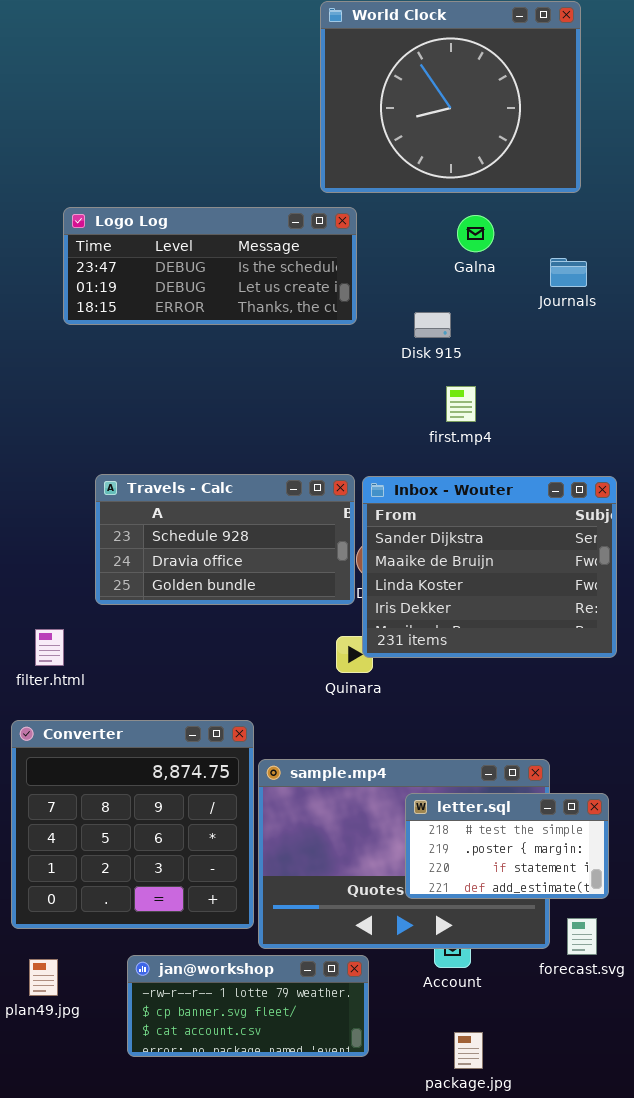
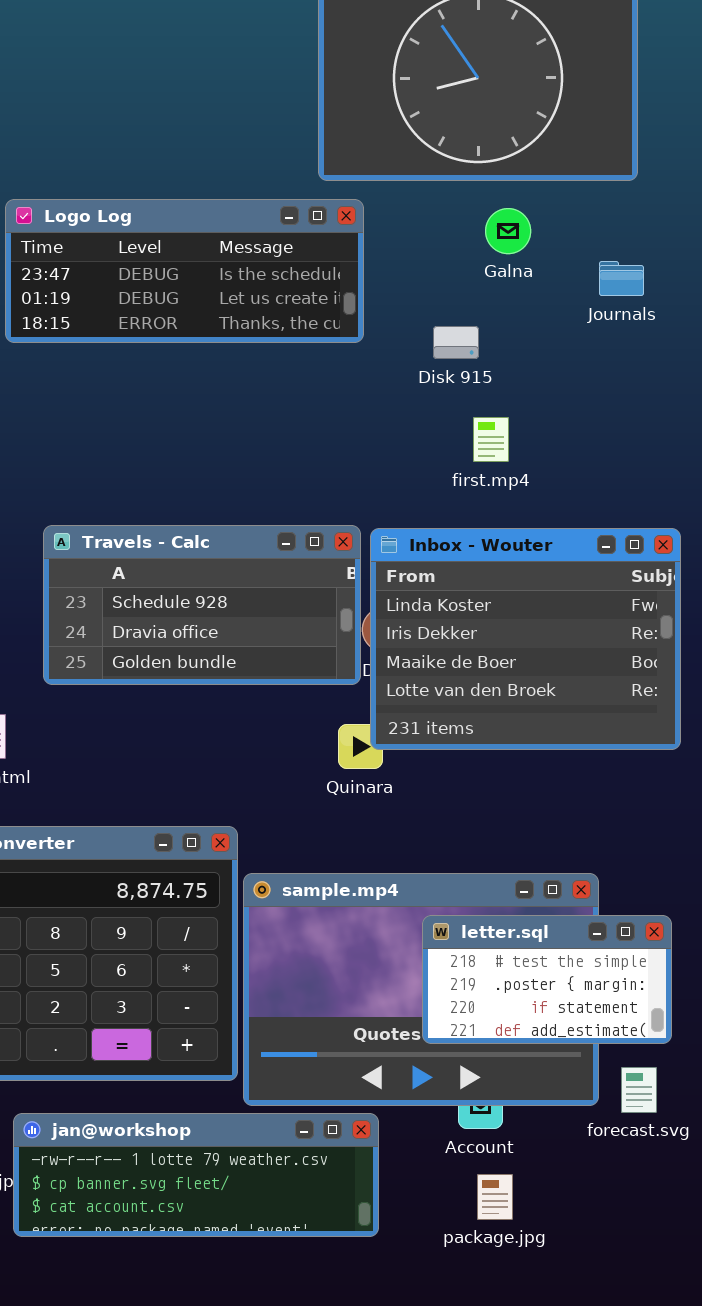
Inbox - Wouter: [362,476,617,658] -> [370,528,681,750], scrolled down 2 rows
jan@workshop: [127,955,369,1057] -> [13,1113,379,1237], resized
package.jpg: [454,1032,483,1069] -> [477,1174,513,1220], moved

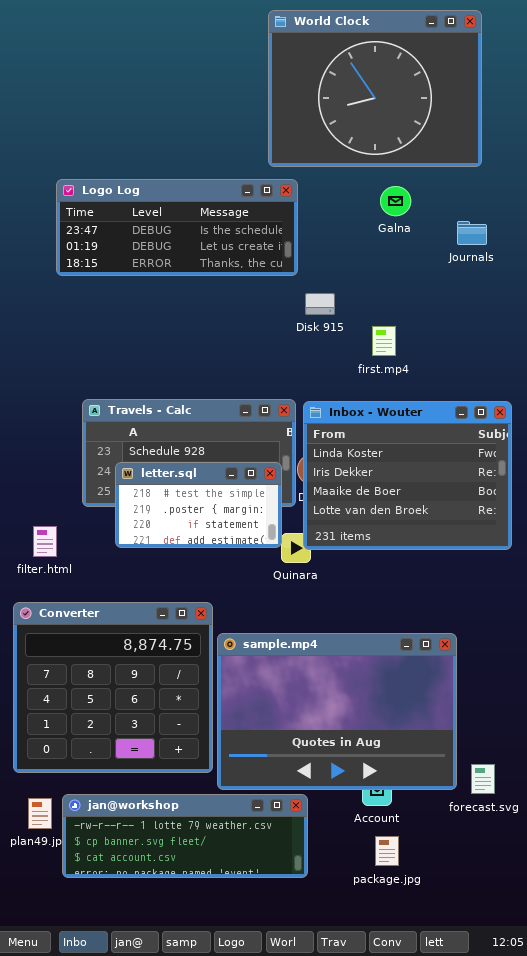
Disk 915: [433,326,479,359] -> [305,293,335,315], moved
letter.sql: [422,915,672,1044] -> [115,462,282,548], moved

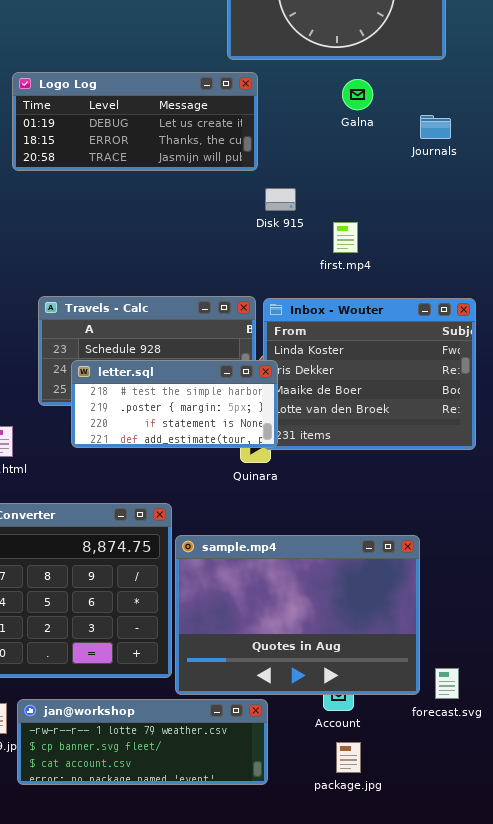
Logo Log: [56,179,298,276] -> [12,72,258,171], scrolled down 1 row
letter.sql: [115,462,282,548] -> [71,360,278,448], resized

